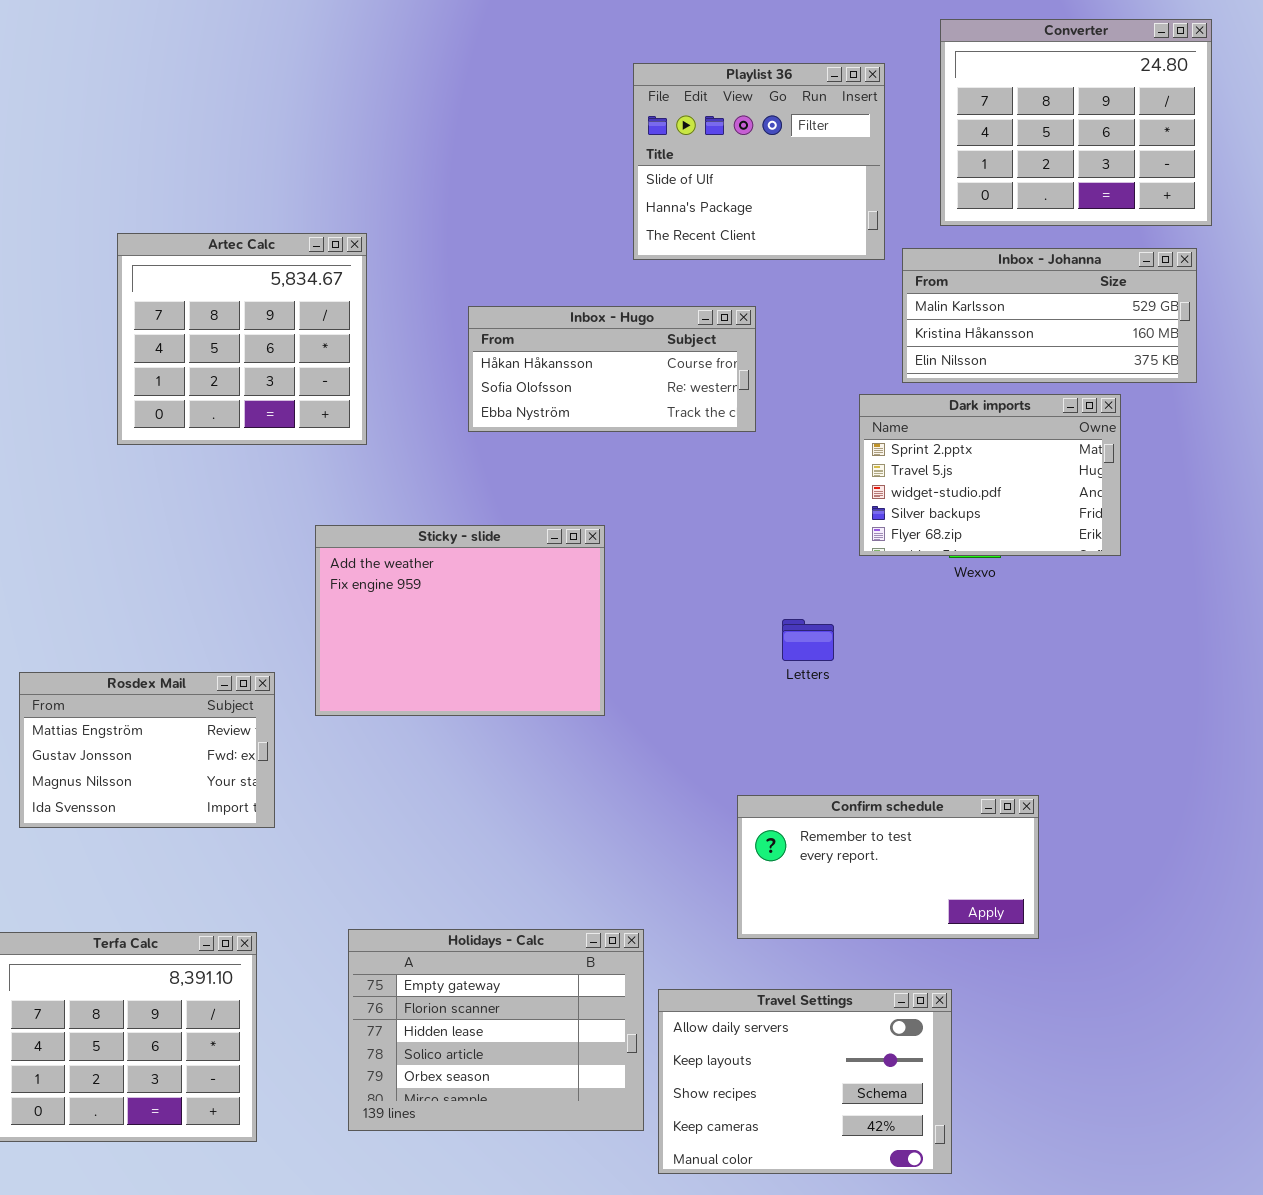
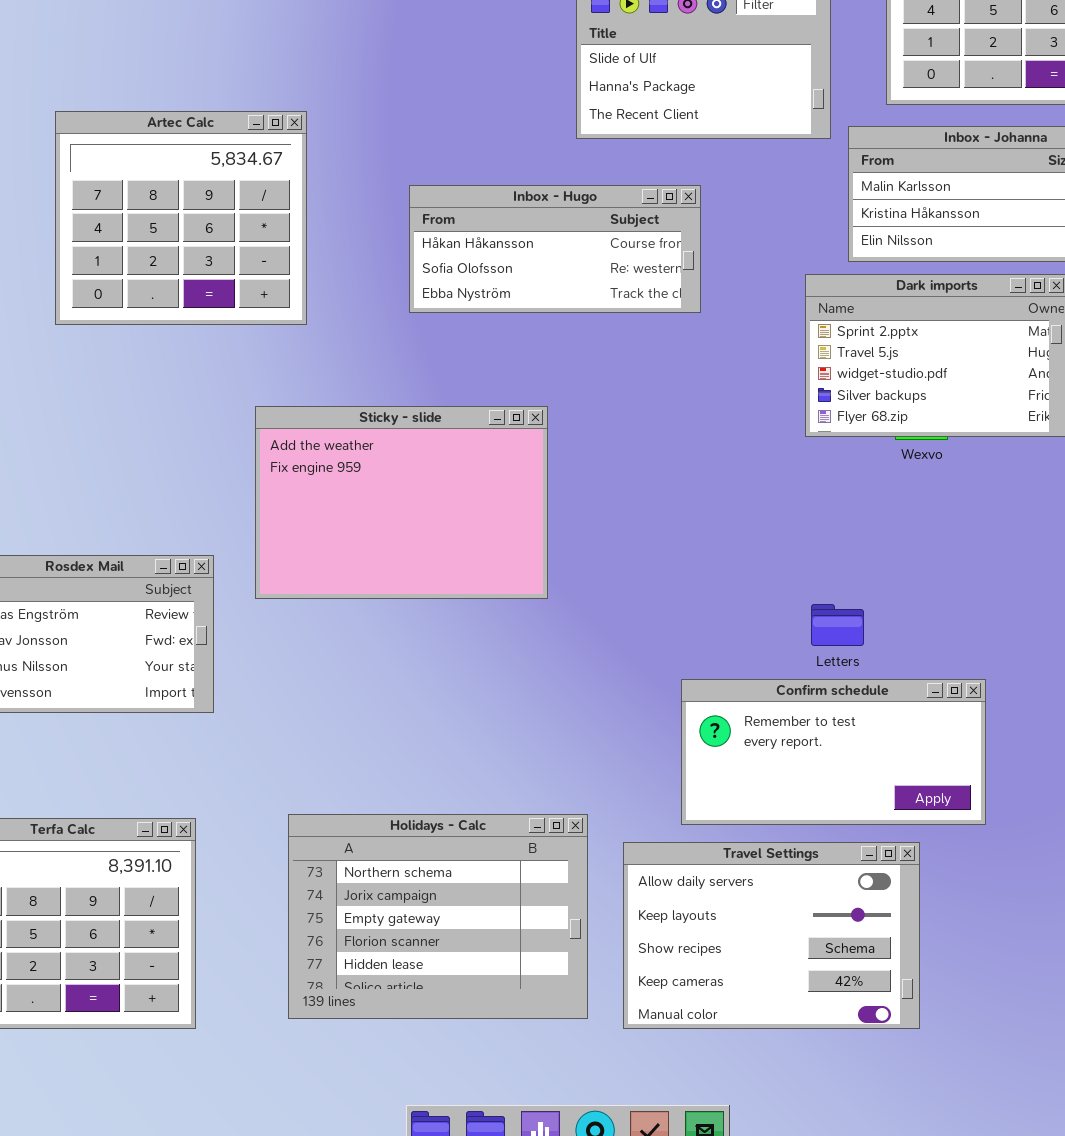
Letters: [782,619,834,661] -> [811,604,864,646], moved
Holidays - Calc: [348,929,644,1131] -> [288,814,588,1019], scrolled up 2 rows
Travel Settings: [658,989,952,1174] -> [623,842,920,1029], moved

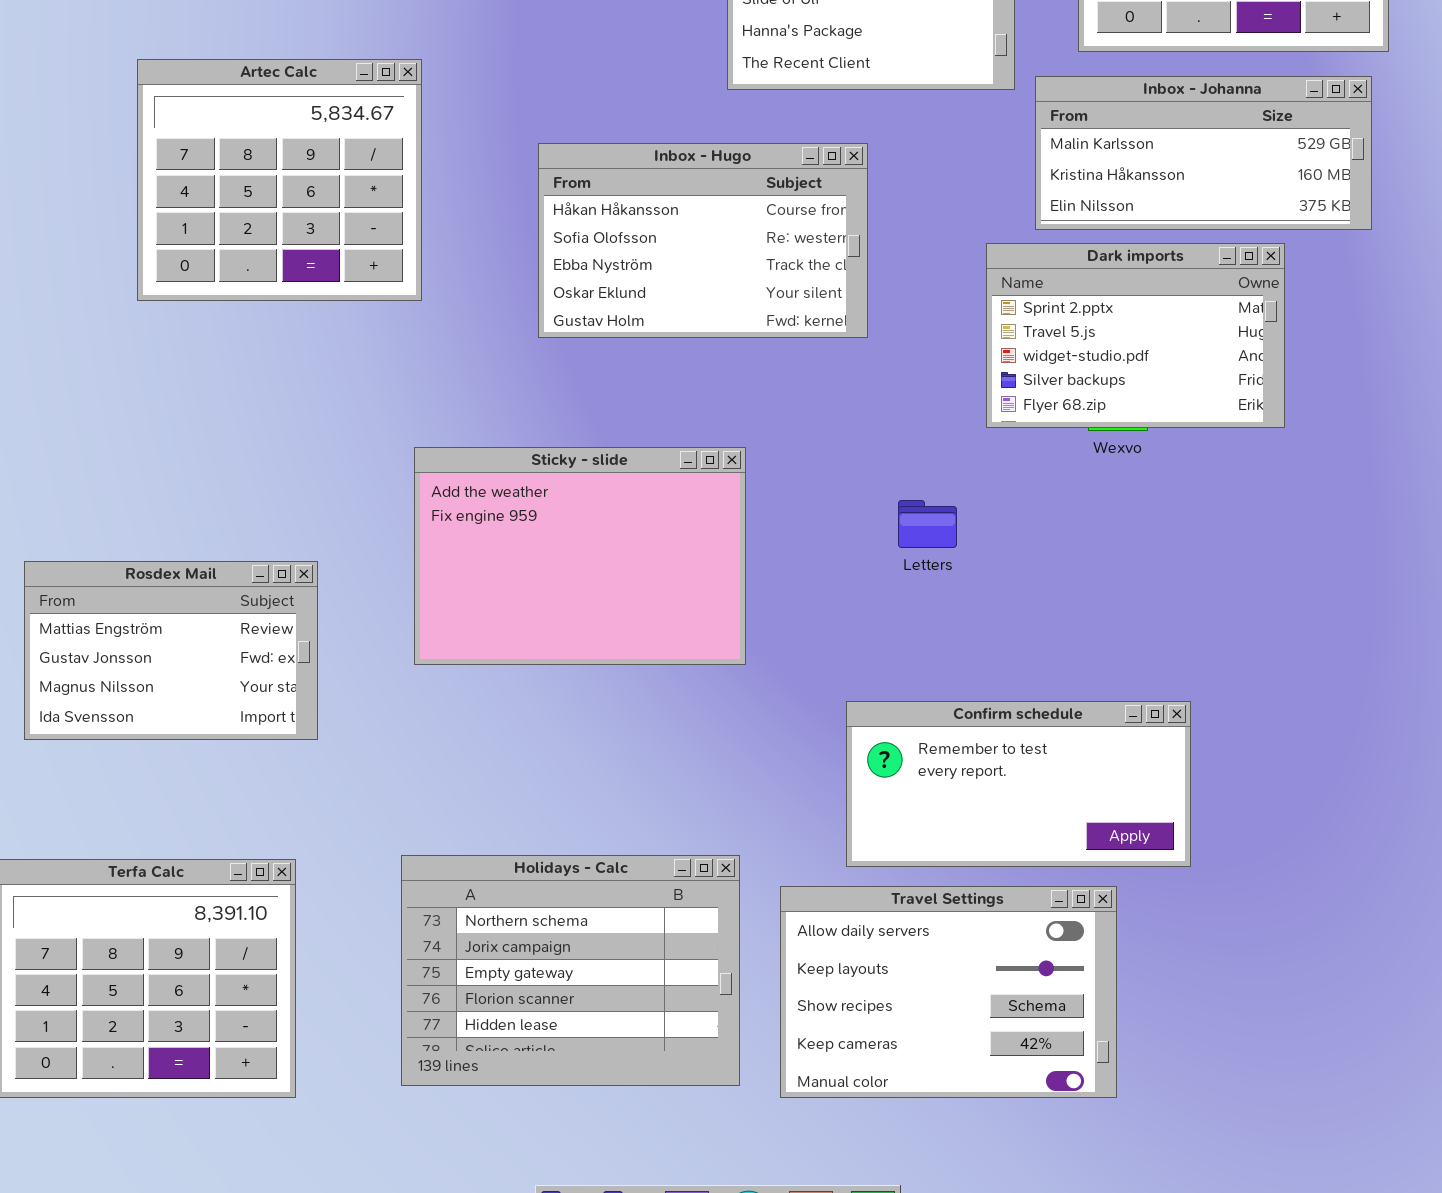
Inbox - Hugo: [409,185,701,313] -> [538,143,868,338], resized
Sticky - slide: [255,406,548,599] -> [414,447,746,665], moved
Letters: [811,604,864,646] -> [898,500,957,548], moved

